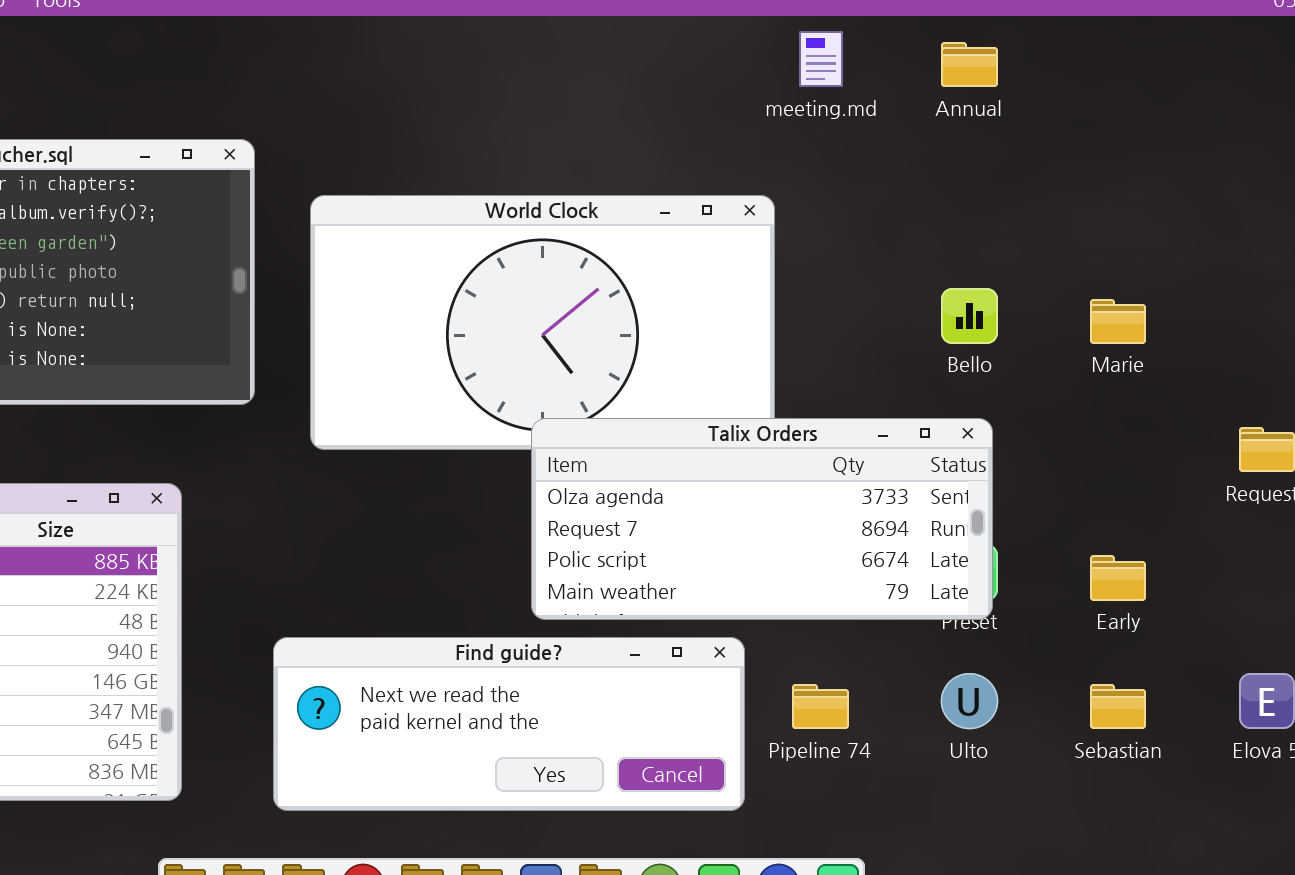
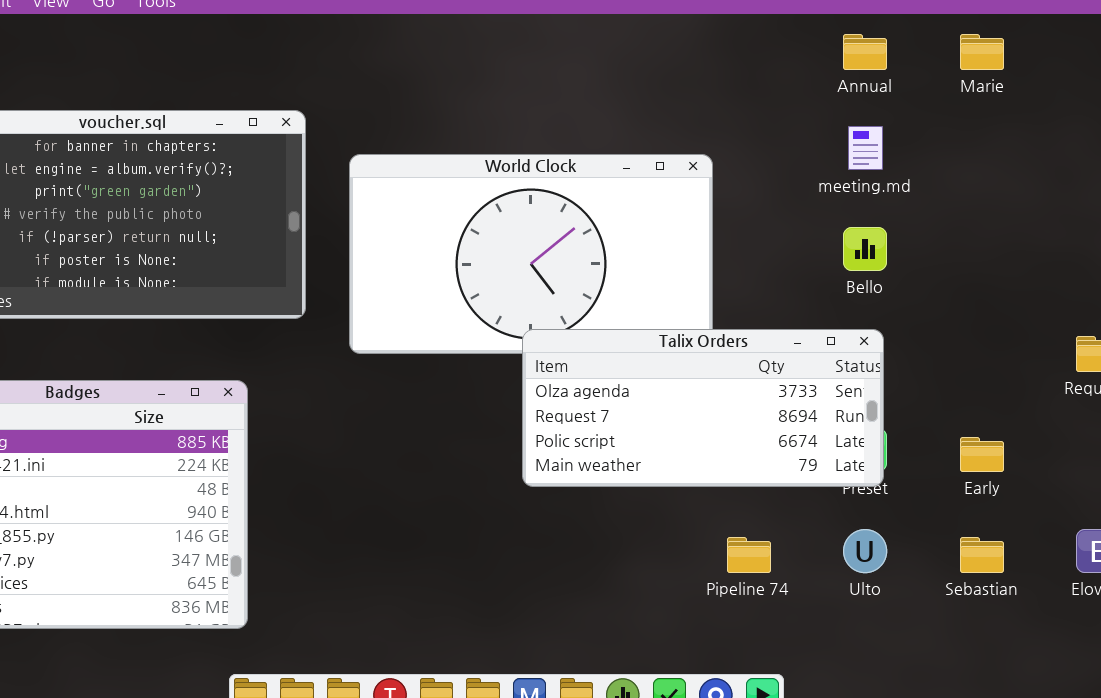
meeting.md: [799,31,843,87] -> [848,126,883,170], moved
Marie: [1090,299,1146,344] -> [960,34,1004,70], moved
Find guide?: [273,637,745,811] -> none, closed

